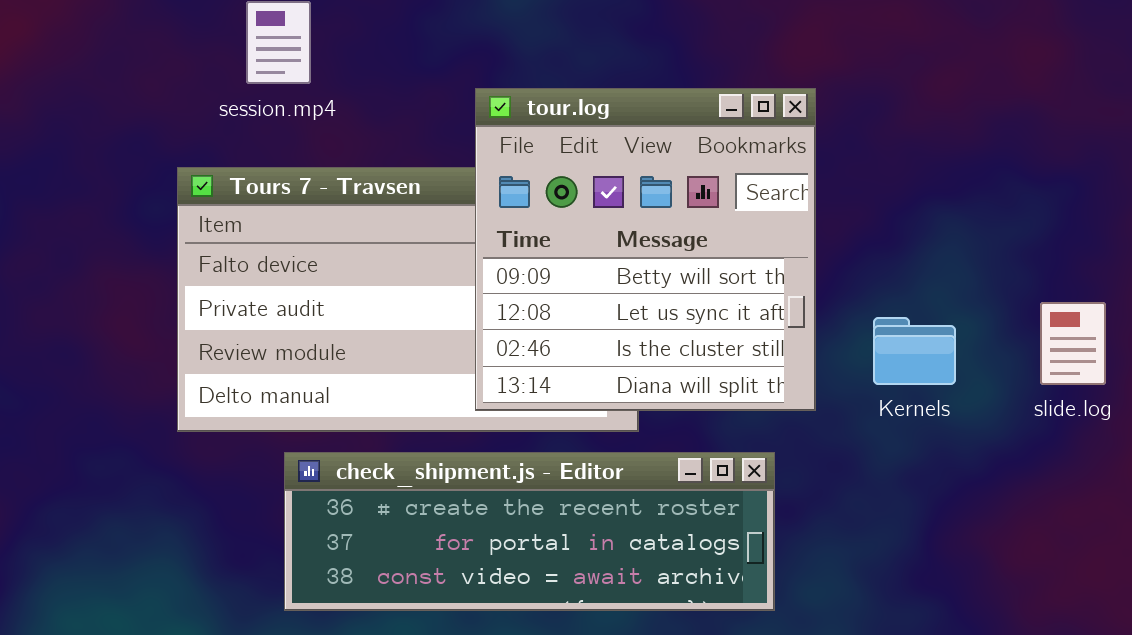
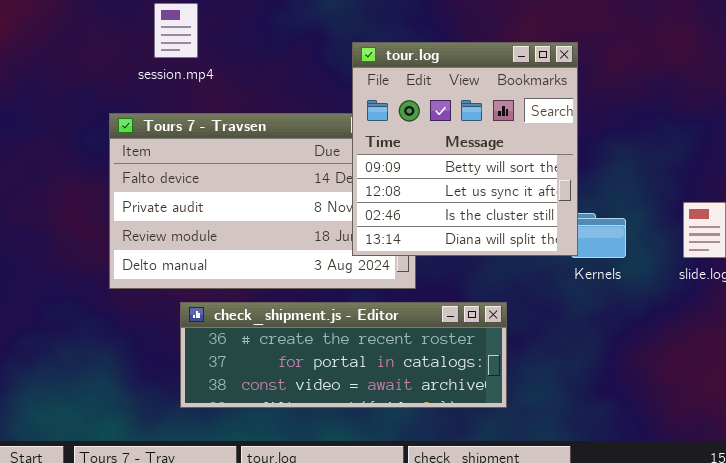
tour.log: [475,88,816,411] -> [352,42,578,256], moved

